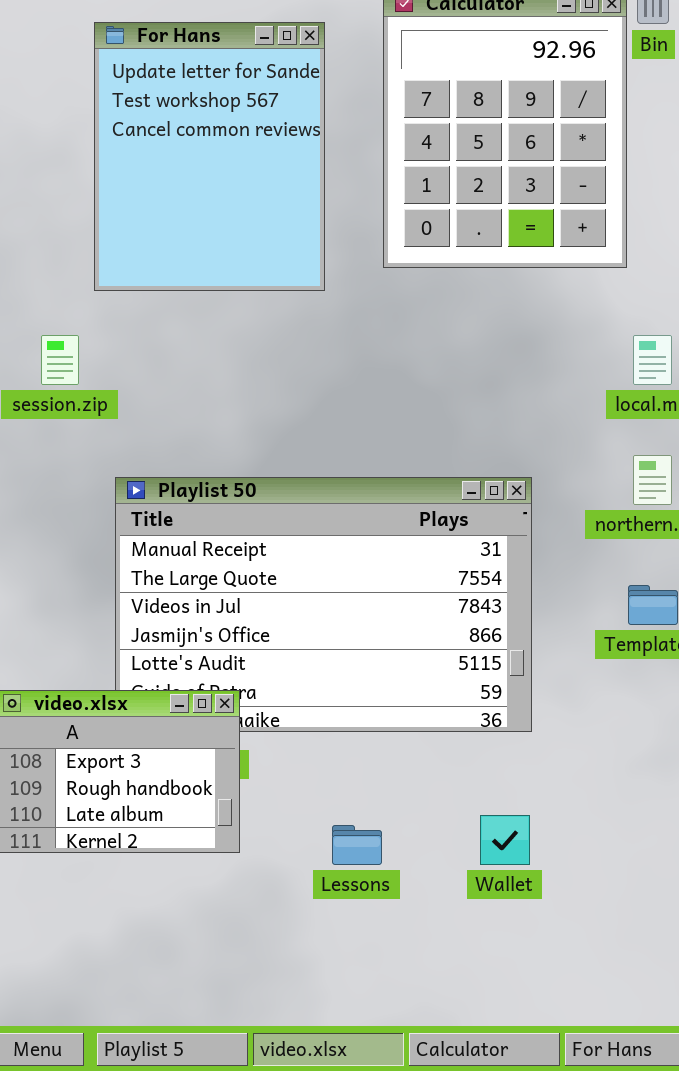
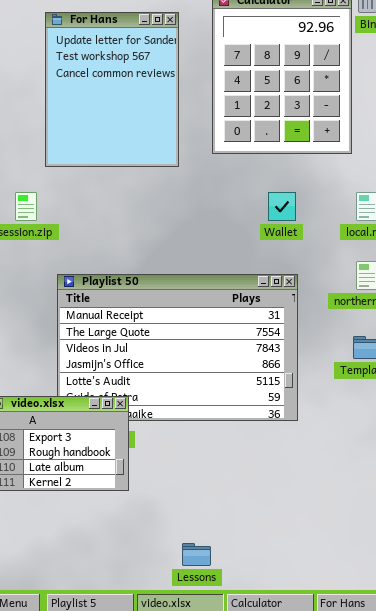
Wallet: [480,815,530,865] -> [268,192,296,221], moved
Lessons: [332,825,382,865] -> [182,543,211,566], moved

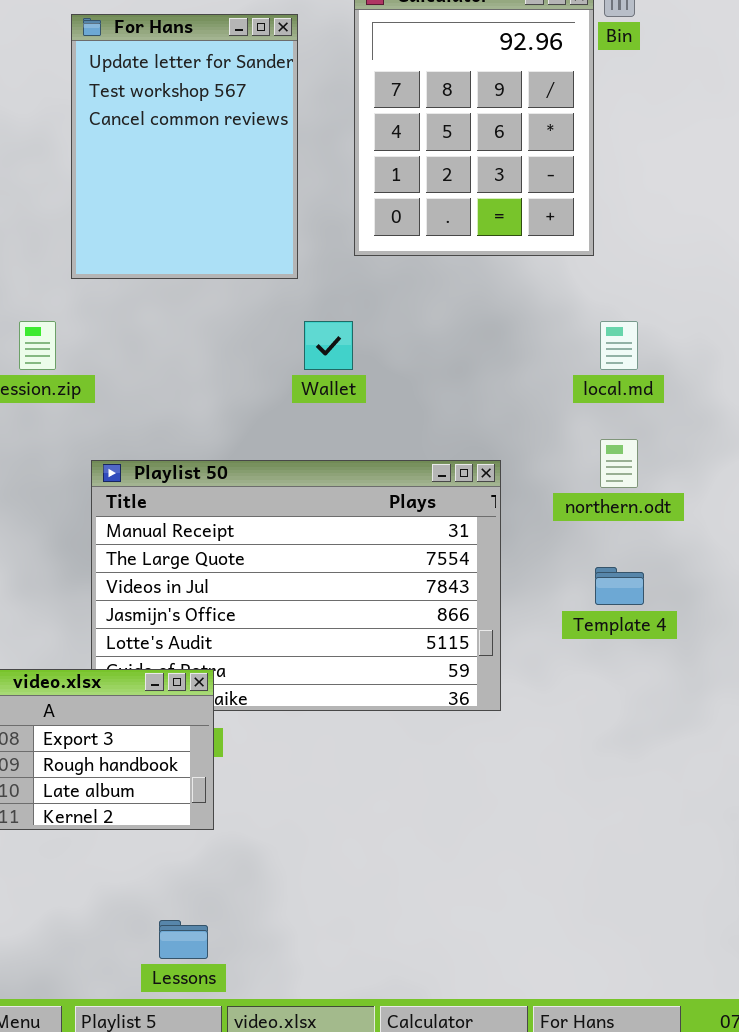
Wallet: [268,192,296,221] -> [304,321,353,370], moved
Lessons: [182,543,211,566] -> [159,920,208,959], moved

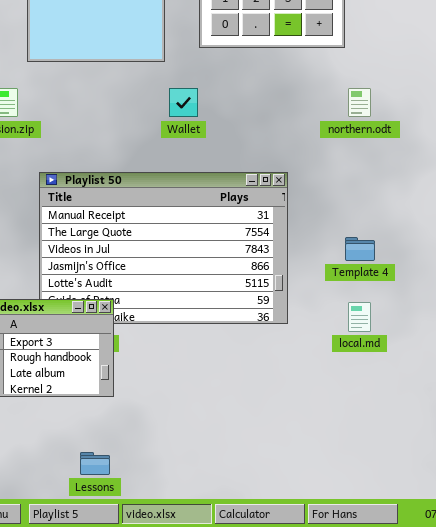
local.md: [600,321,638,370] -> [348,302,371,332], moved
northern.odt: [600,439,638,488] -> [348,88,371,117], moved

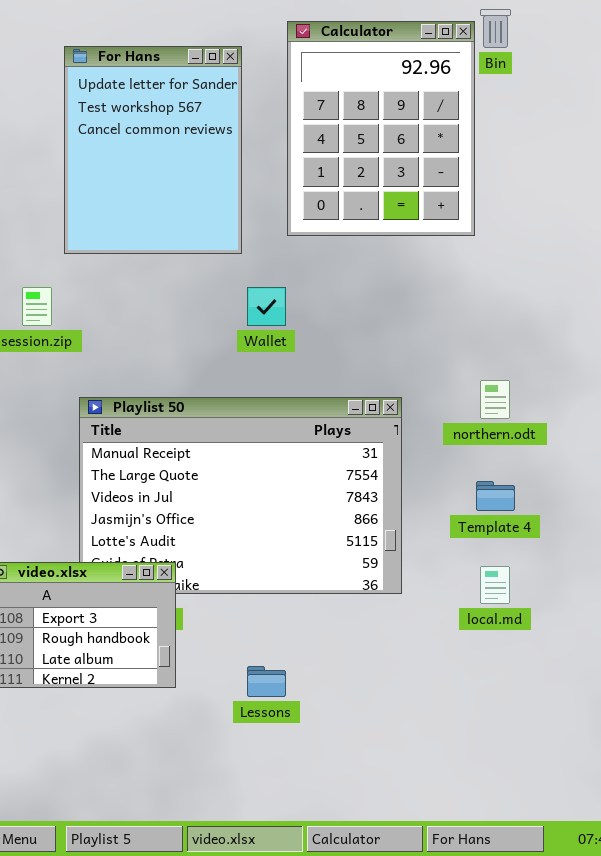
northern.odt: [348,88,371,117] -> [480,380,510,419], moved
Lessons: [80,452,110,475] -> [247,666,286,697], moved

